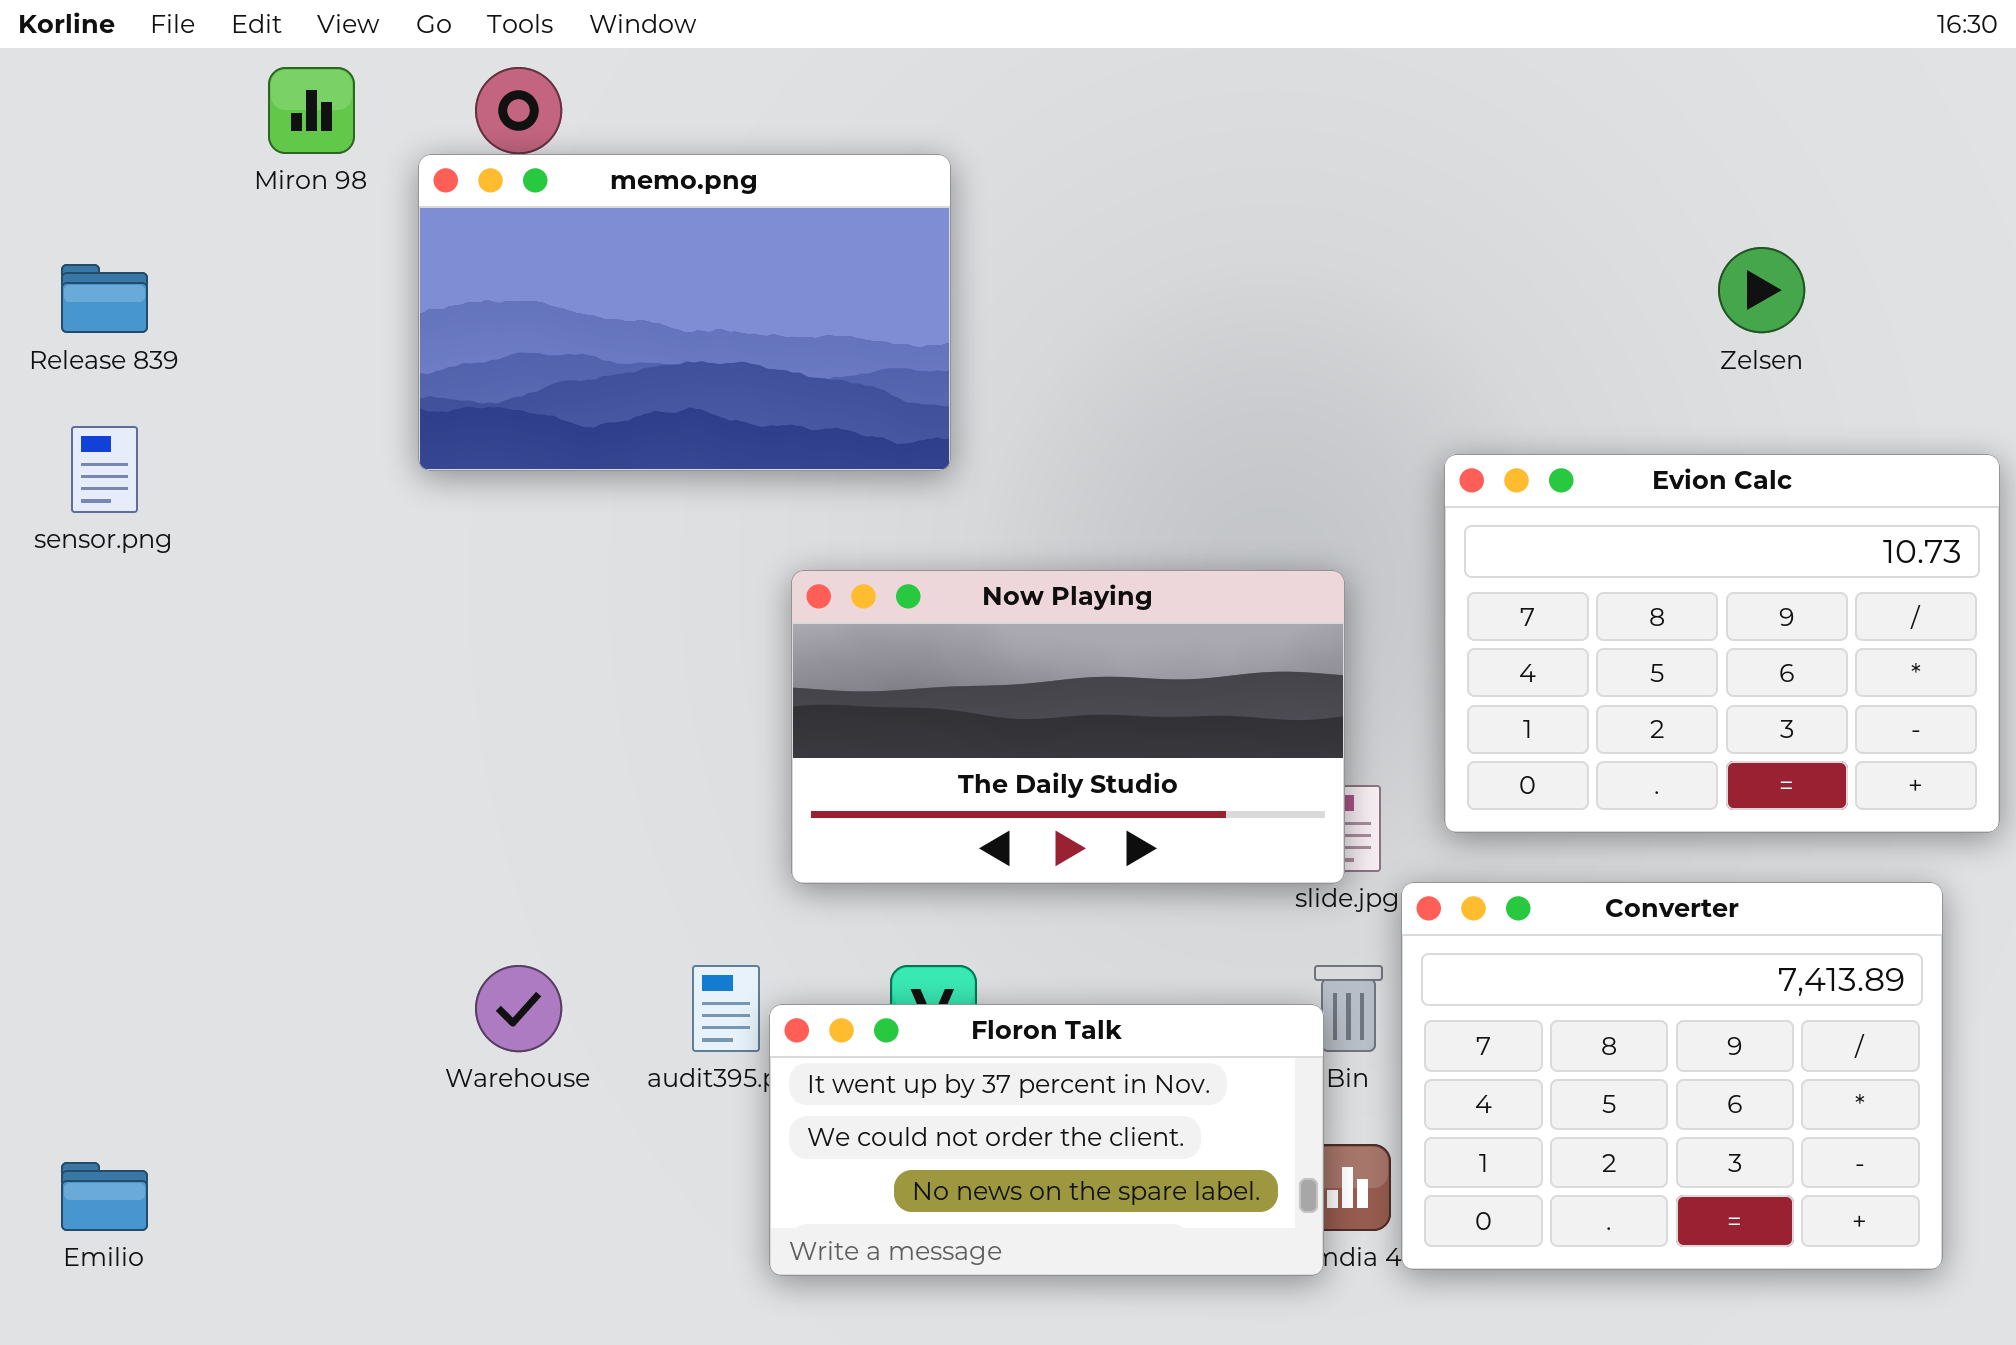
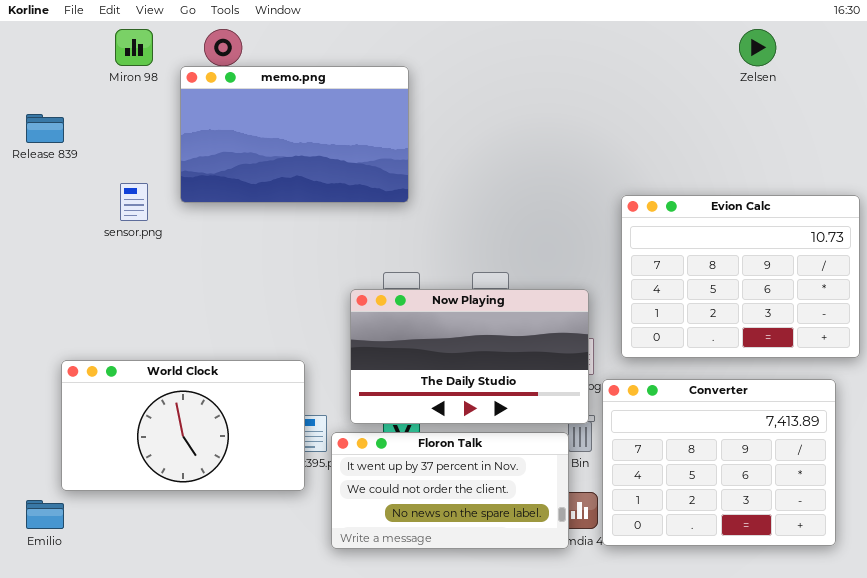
Zelsen: [1718,247,1805,333] -> [739,29,776,66], moved
sensor.png: [71,426,138,513] -> [120,183,148,221], moved
Now Playing: [791,570,1345,884] -> [350,289,589,424], moved
World Clock: none -> [61,360,305,491], opened

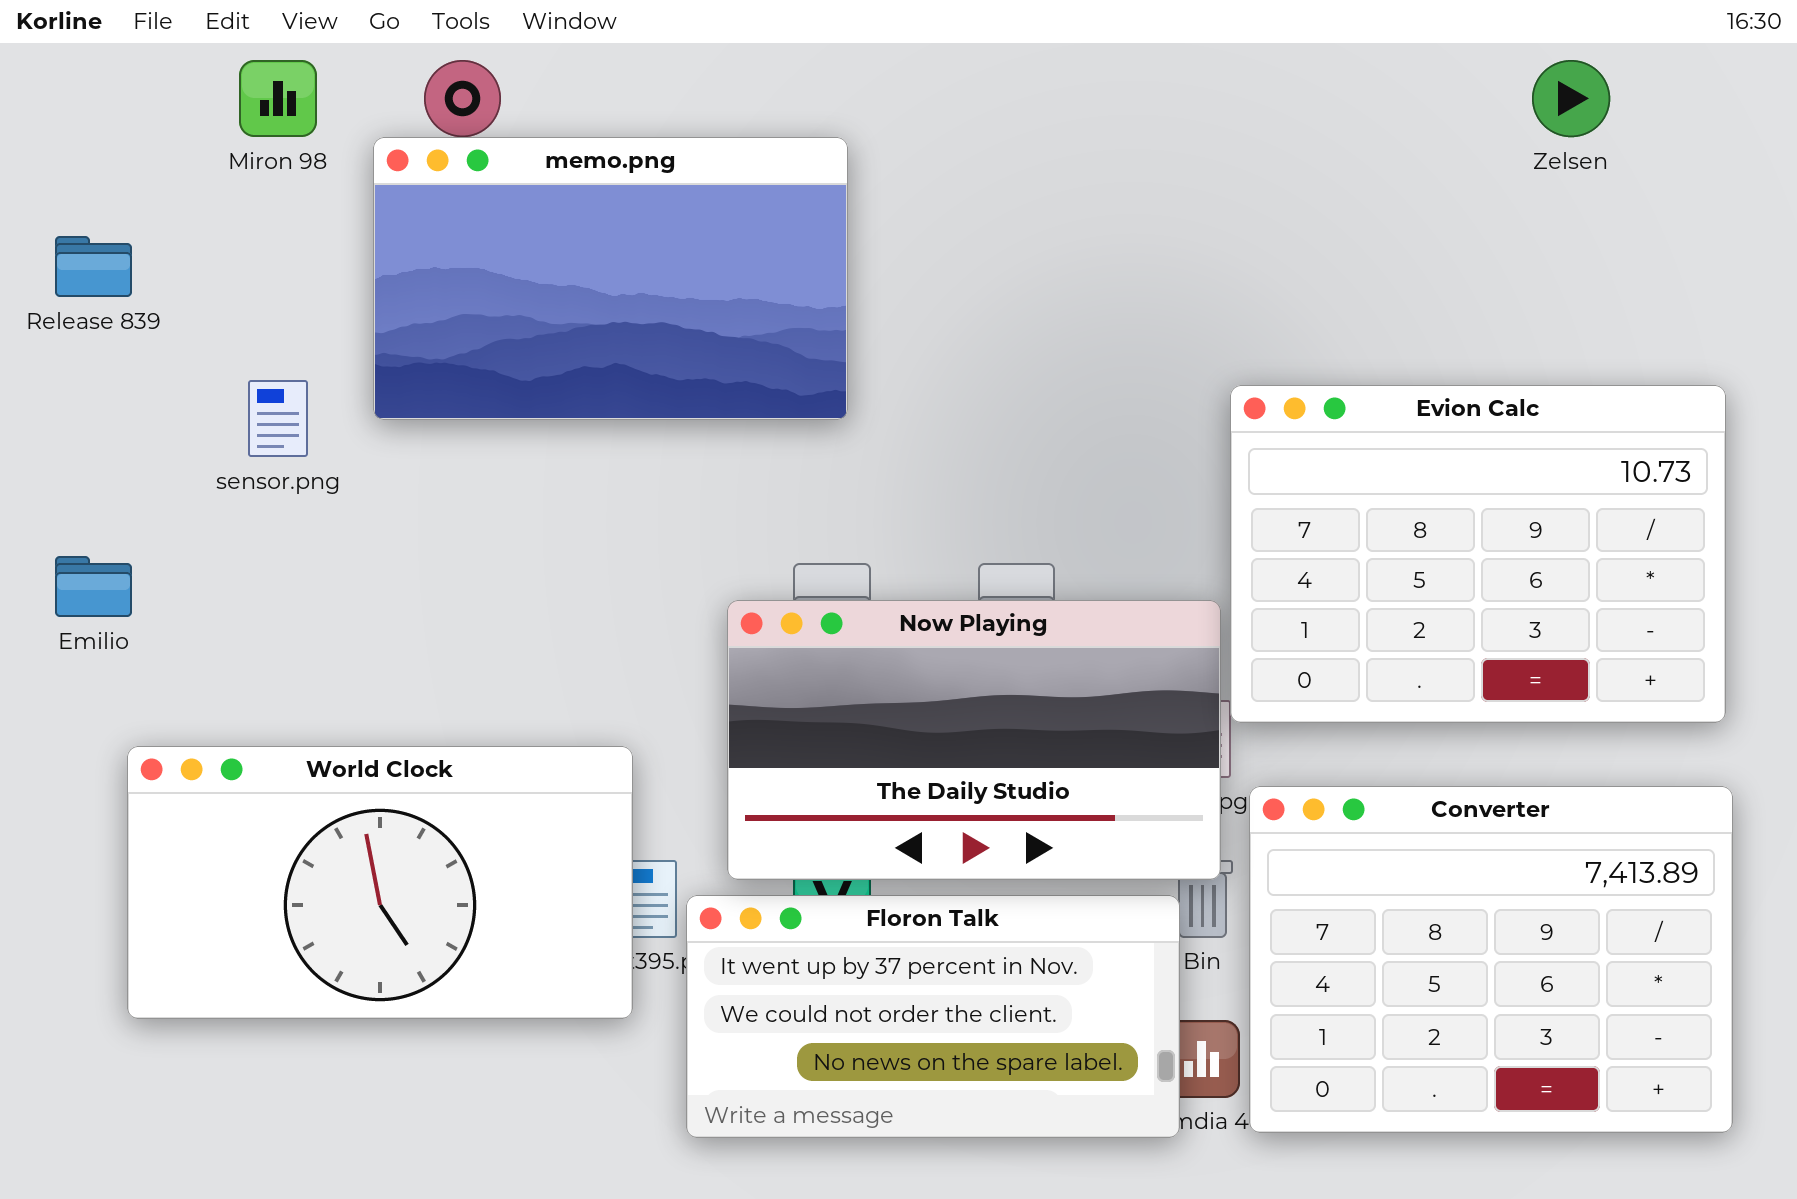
Evion Calc: [621,195,860,358] -> [1230,385,1726,723], moved
Emilio: [26,500,64,529] -> [55,556,132,617], moved

